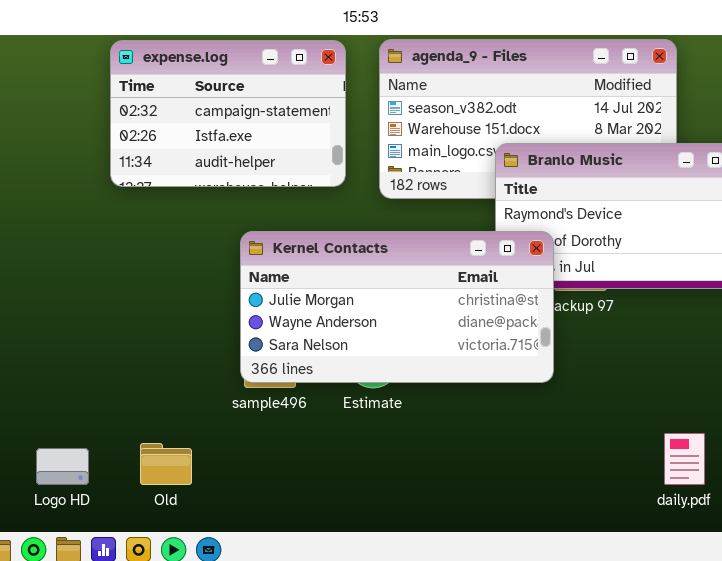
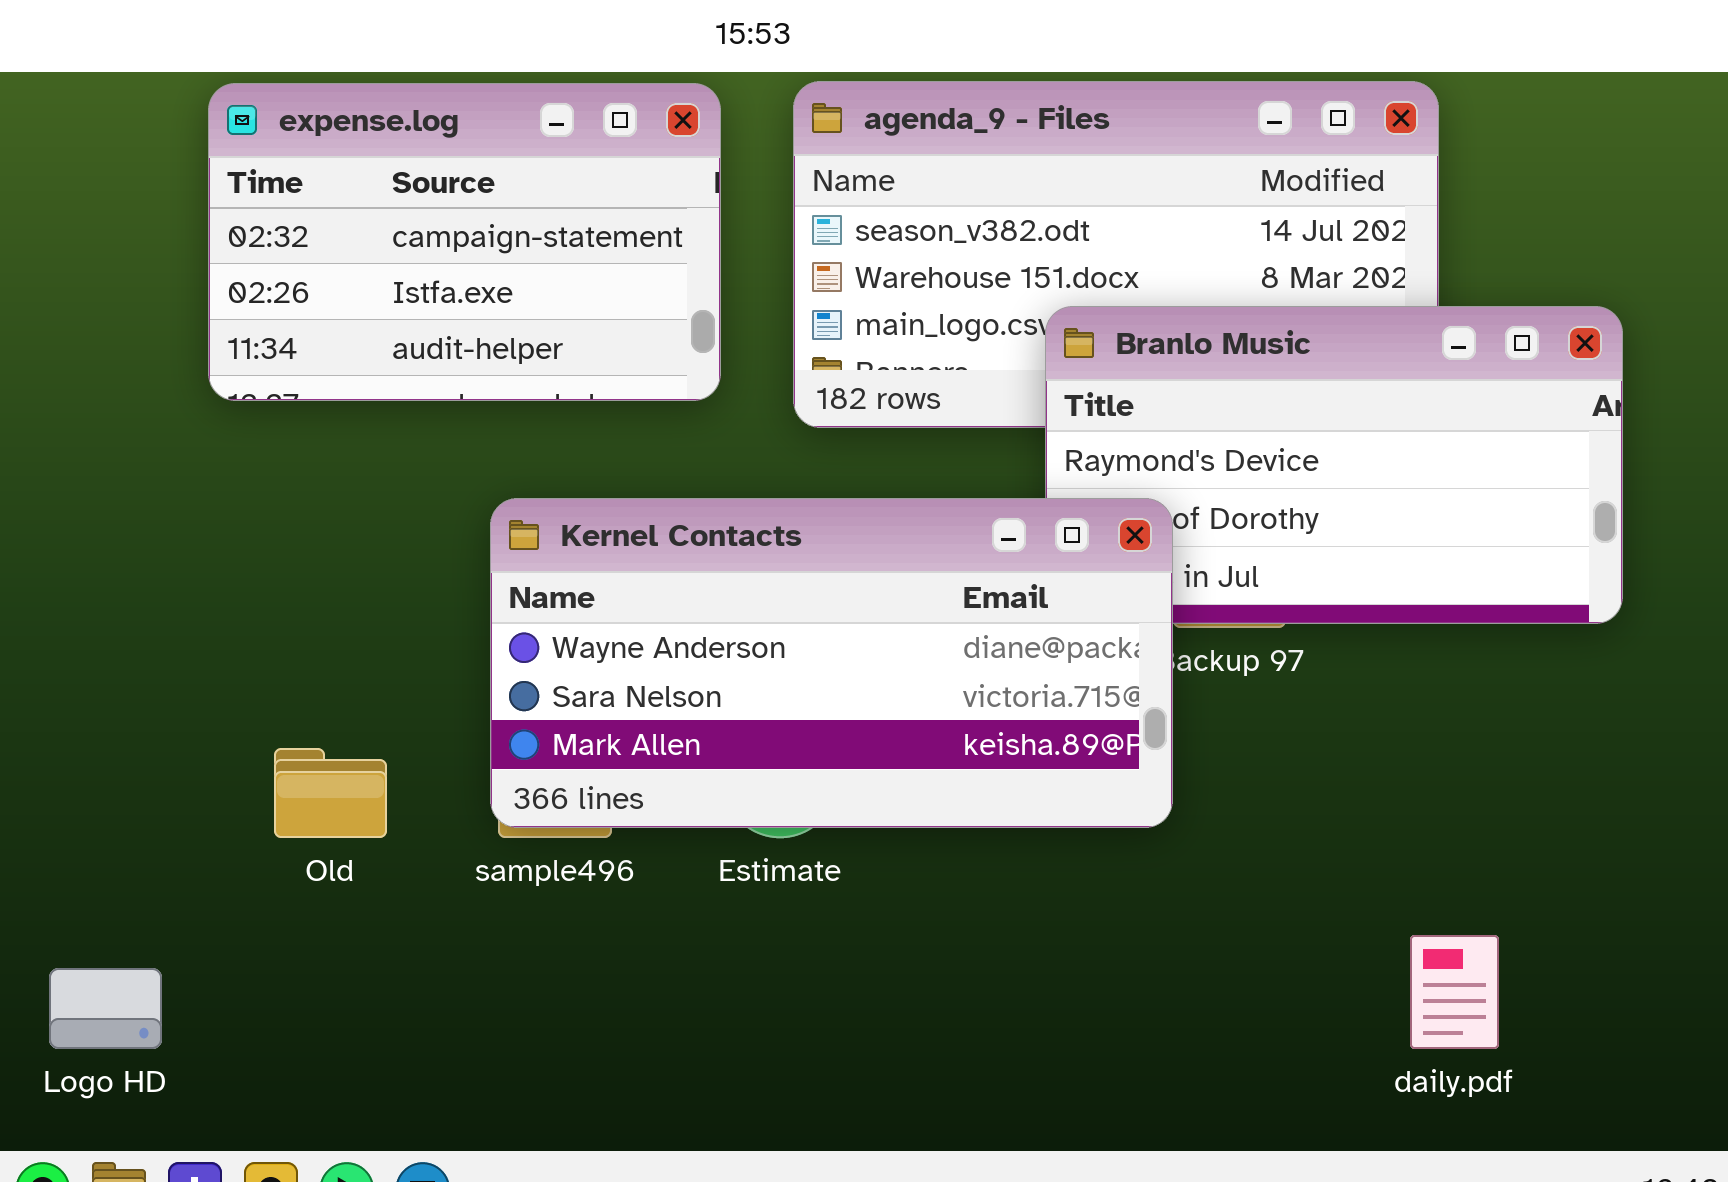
Kernel Contacts: [240,231,554,383] -> [490,498,1173,828], scrolled down 1 row
Old: [140,443,192,485] -> [274,748,387,838], moved

